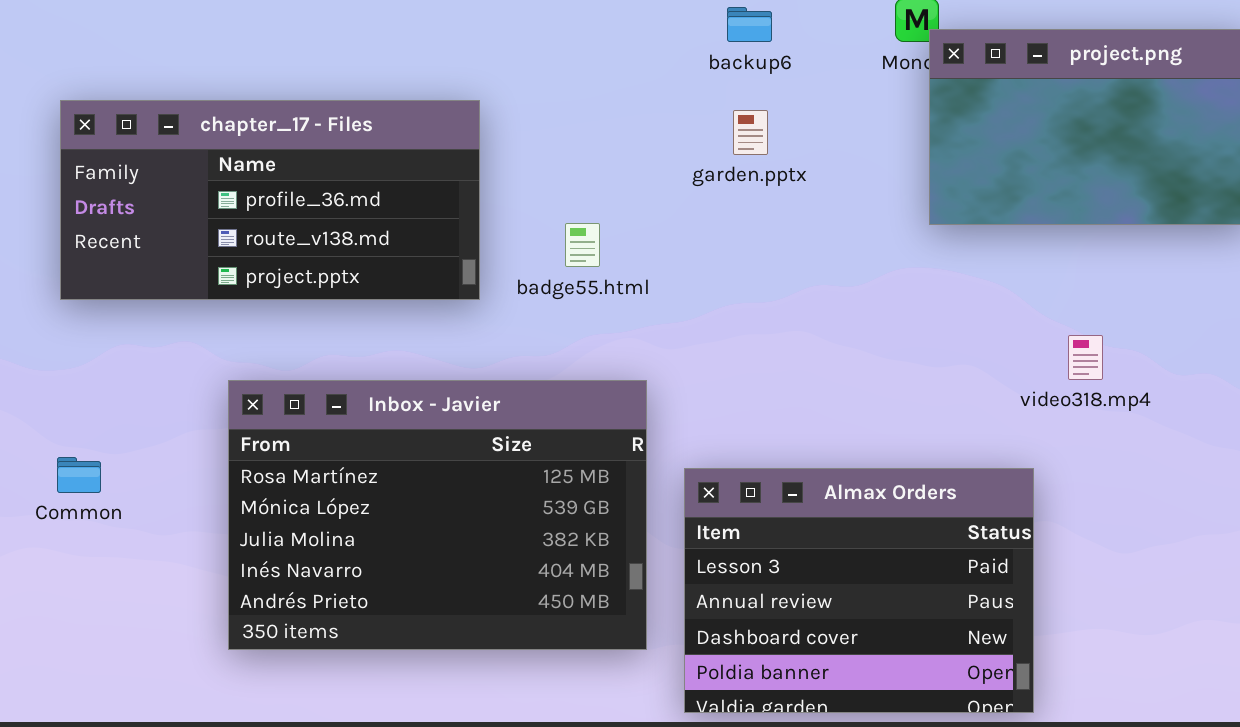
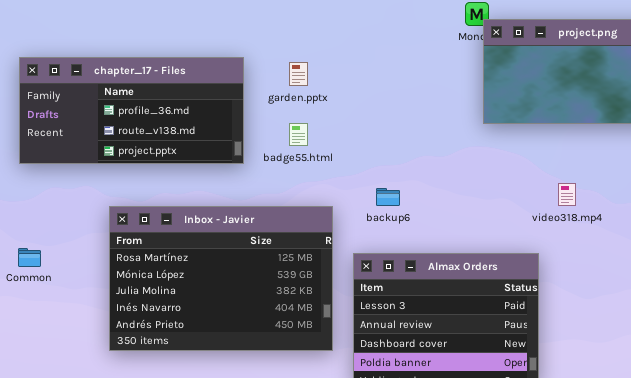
backup6: [727,7,772,42] -> [376,188,400,206], moved
garden.pptx: [733,110,768,155] -> [289,62,308,86], moved

